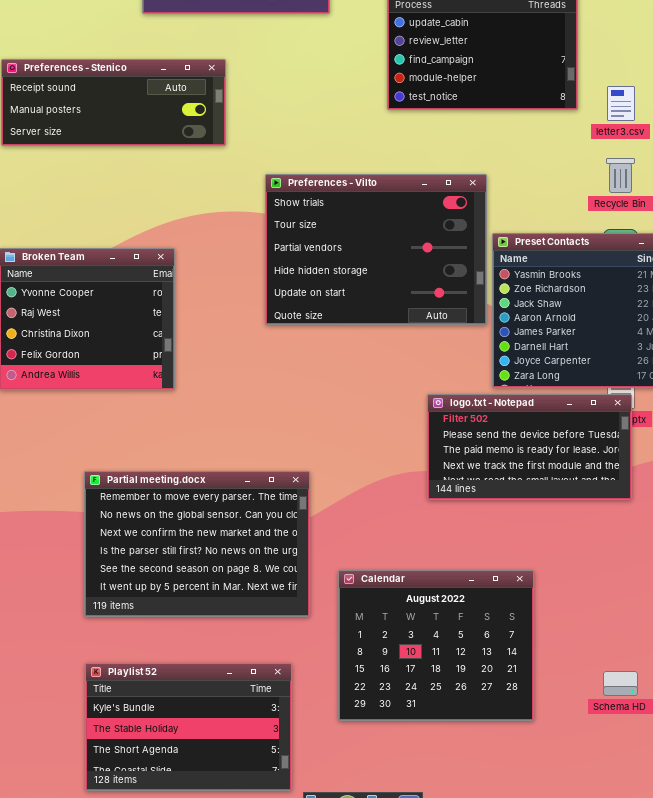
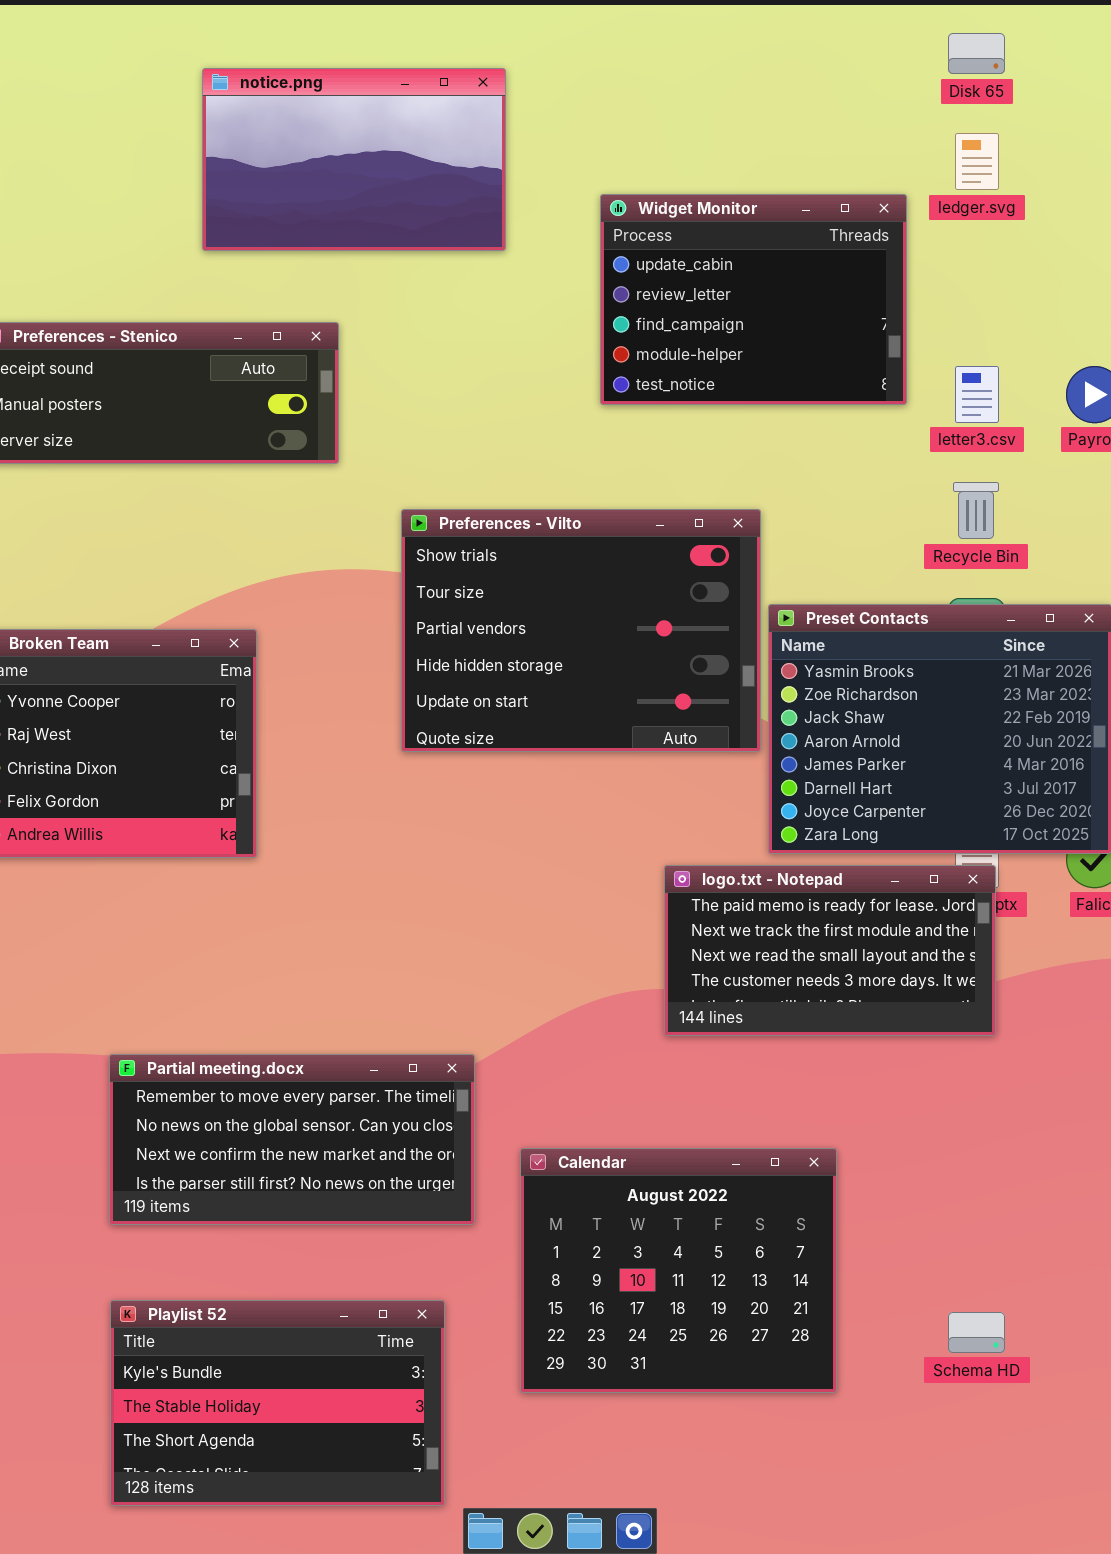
logo.txt - Notepad: [427,394,632,500] -> [664,865,996,1036], scrolled down 2 rows
Partial meeting.docx: [84,471,310,617] -> [109,1054,475,1225], resized

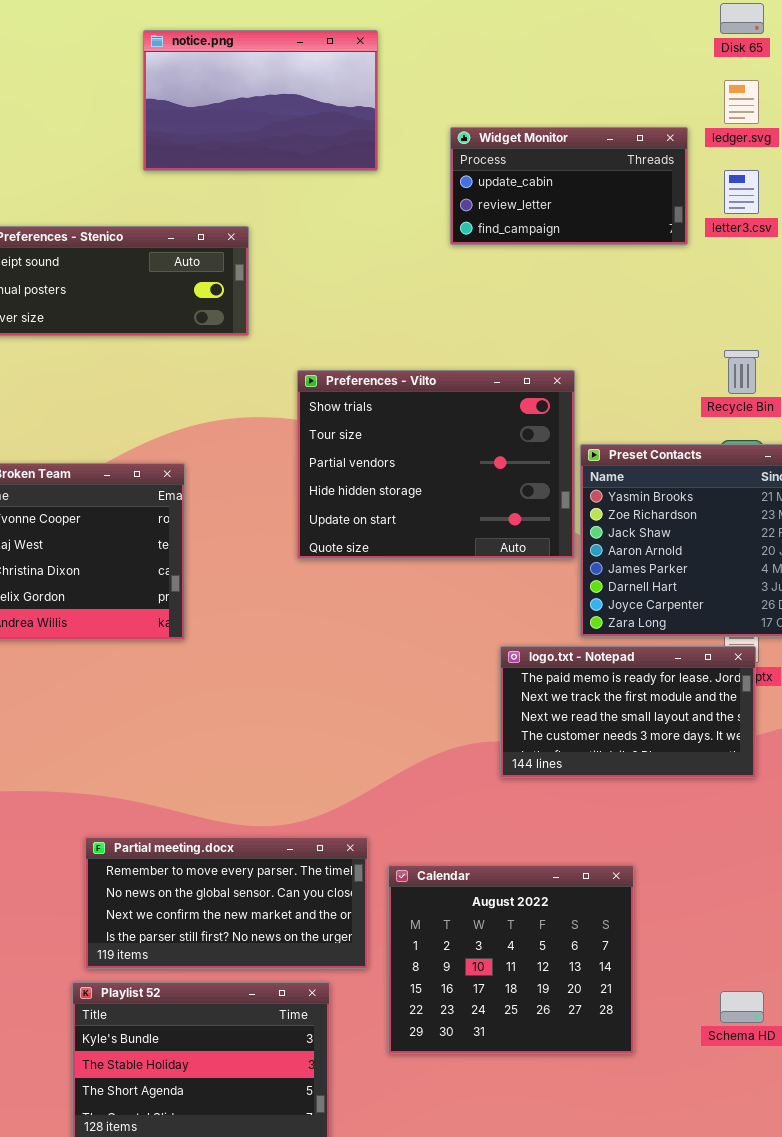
Widget Monitor: [600,194,907,405] -> [450,127,688,245], resized
letter3.csv: [955,366,999,423] -> [724,170,759,214], moved
Partial meeting.docx: [109,1054,475,1225] -> [85,837,368,969], moved

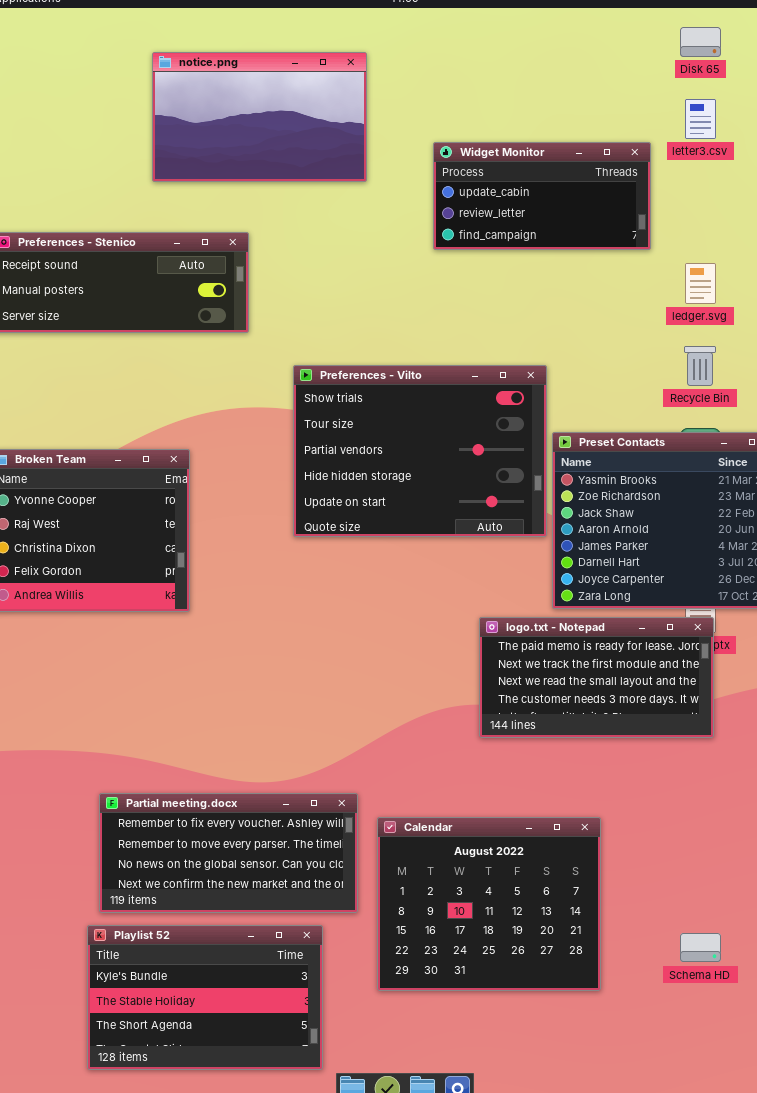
ledger.svg: [724,80,759,124] -> [685,263,716,304], moved
letter3.csv: [724,170,759,214] -> [685,99,716,139], moved
Partial meeting.docx: [85,837,368,969] -> [99,793,358,913], scrolled up 1 row

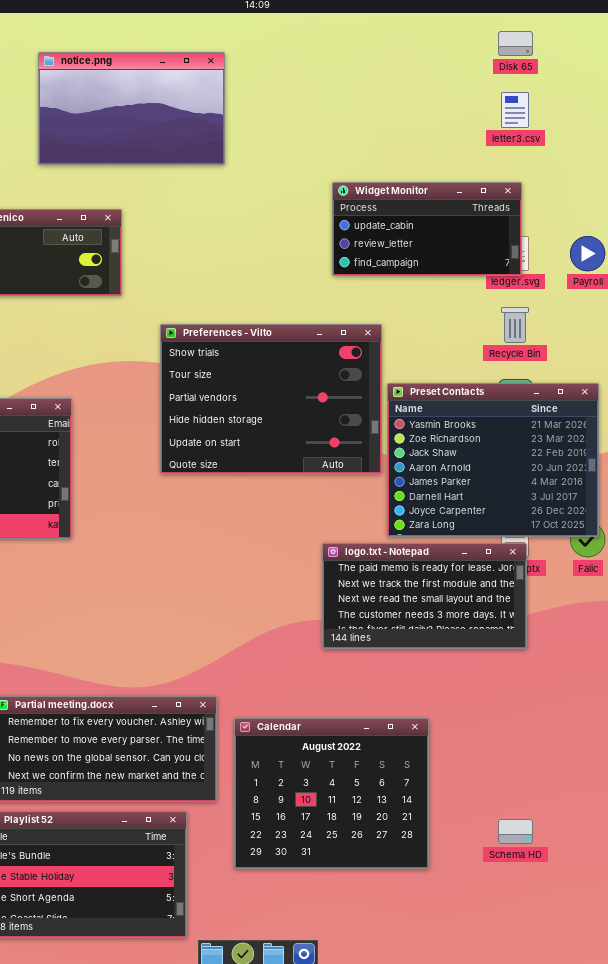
Widget Monitor: [433,142,651,250] -> [332,182,522,276], moved

